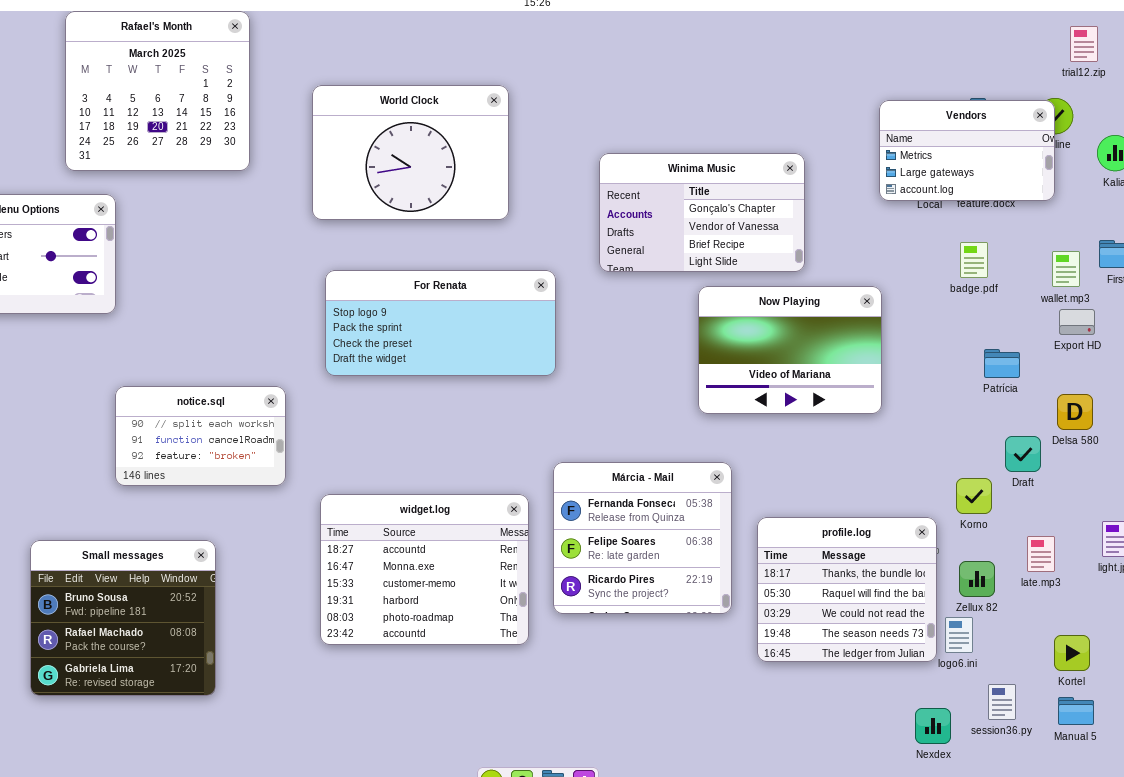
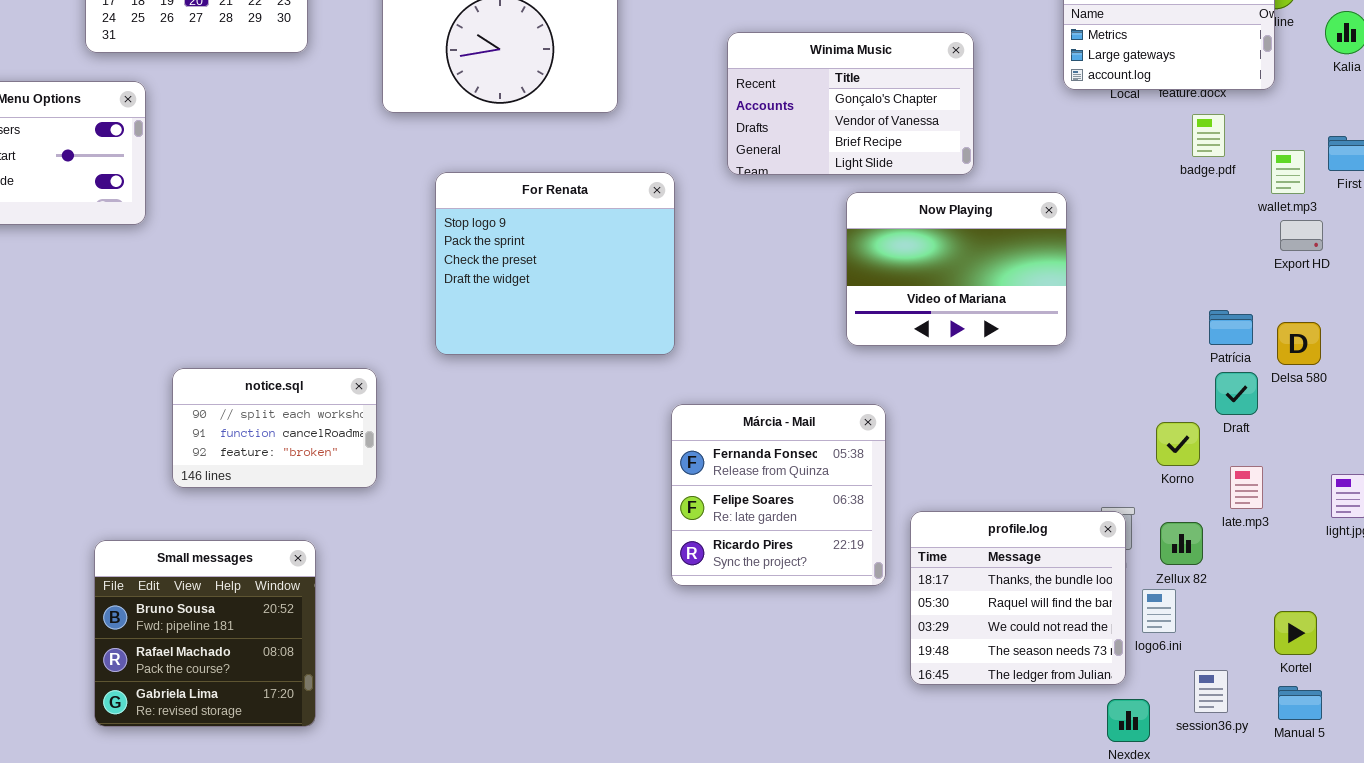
badge.pdf: [960,242,988,278] -> [1192,114,1225,157], moved
For Renata: [325,270,556,376] -> [435,172,675,355], resized
Patrícia: [984,349,1020,378] -> [1209,310,1253,345], moved
notice.sql: [115,386,286,486] -> [172,368,377,488], moved
widget.log: [320,494,529,645] -> none, closed
profile.log: [757,517,937,662] -> [910,511,1126,685], moved
late.mp3: [1027,536,1055,572] -> [1230,466,1263,509], moved
Small messages: [30,540,216,696] -> [94,540,316,727], moved

